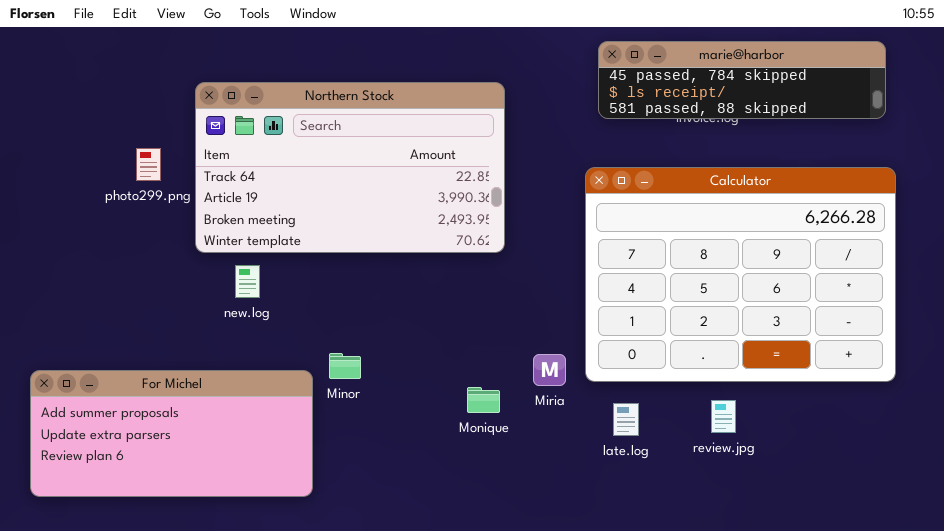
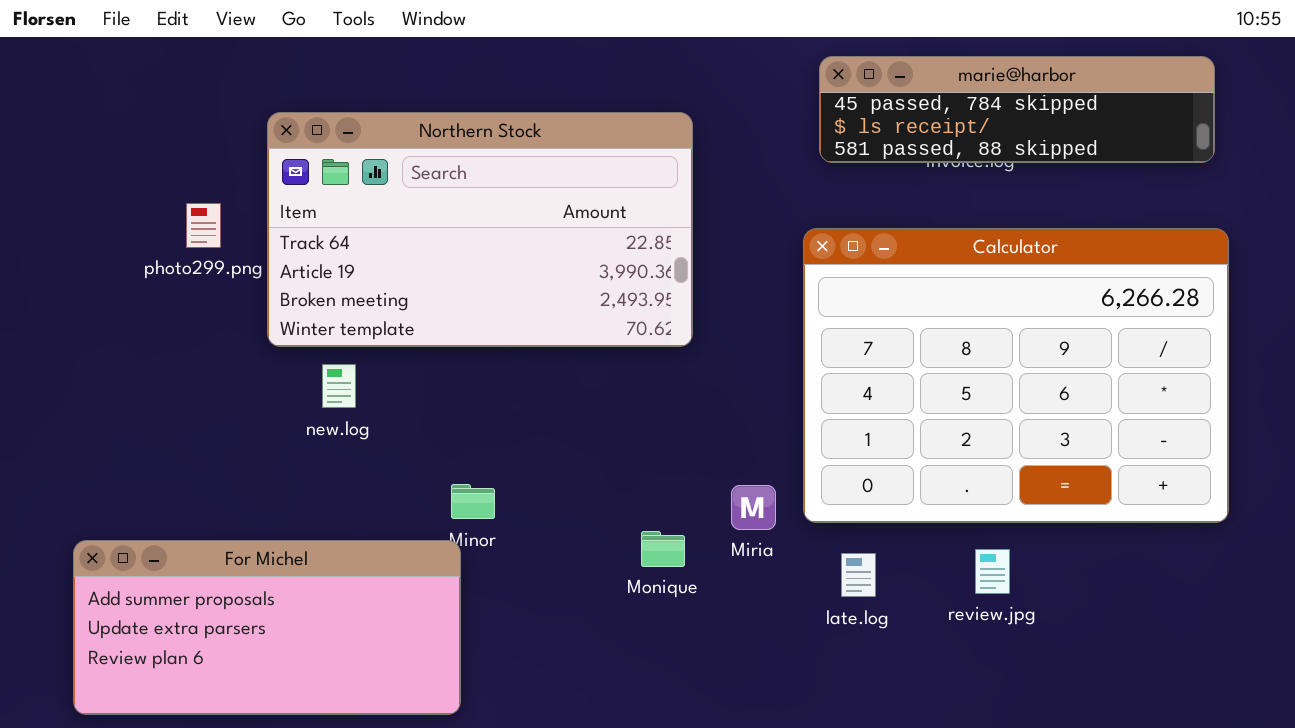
For Michel: [30,370,313,497] -> [73,540,461,715], moved

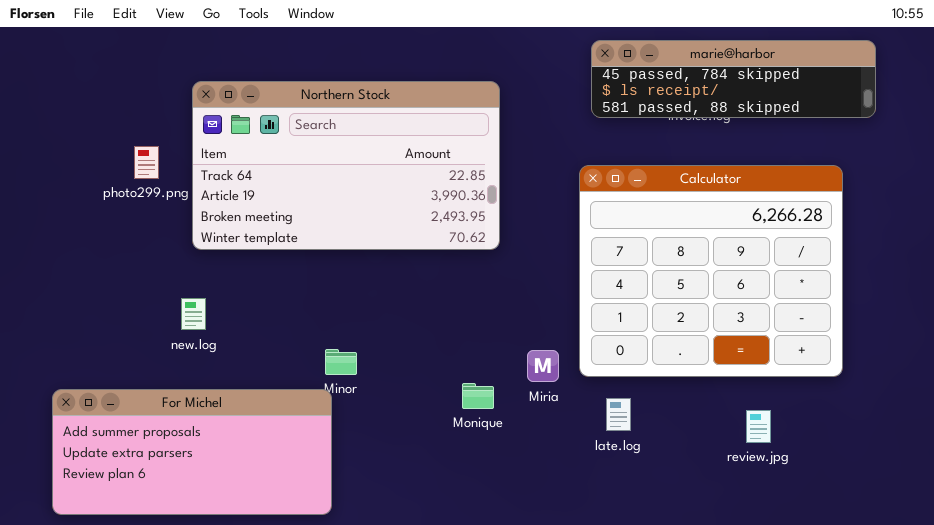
Calculator: [803,228,1229,523] -> [579,165,843,377], resized
new.log: [322,364,356,408] -> [181,298,206,330], moved
review.jpg: [975,549,1010,594] -> [746,410,771,443], moved

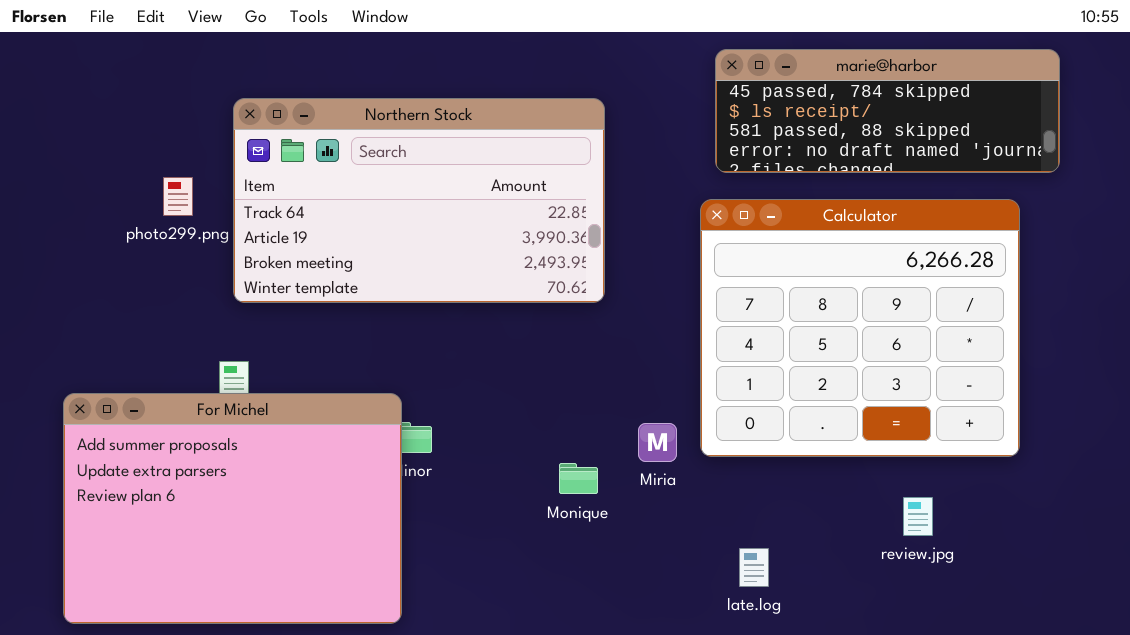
marie@harbor: [591,40,876,118] -> [715,49,1060,173], resized
For Michel: [52,389,332,515] -> [63,393,402,624], resized
late.log: [606,398,631,431] -> [739,548,769,587], moved

